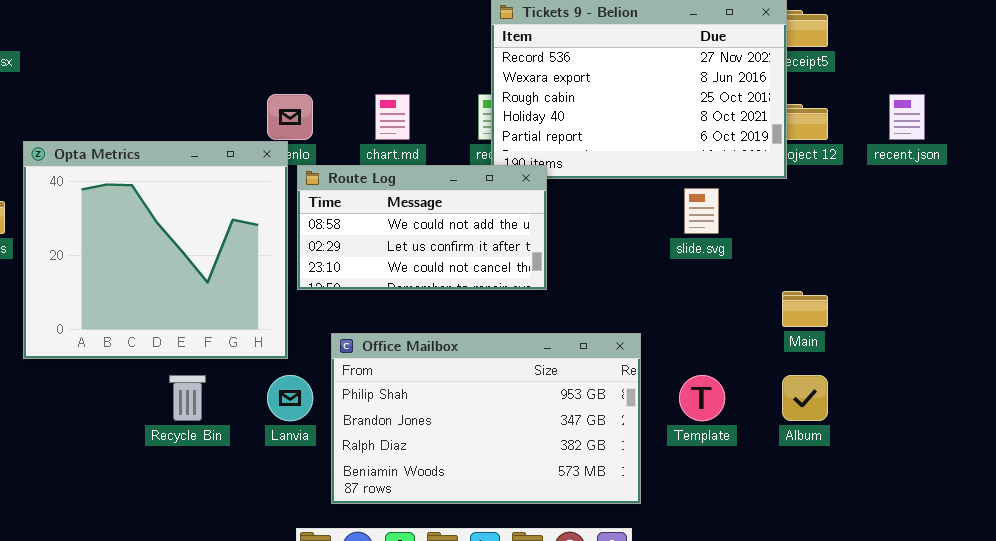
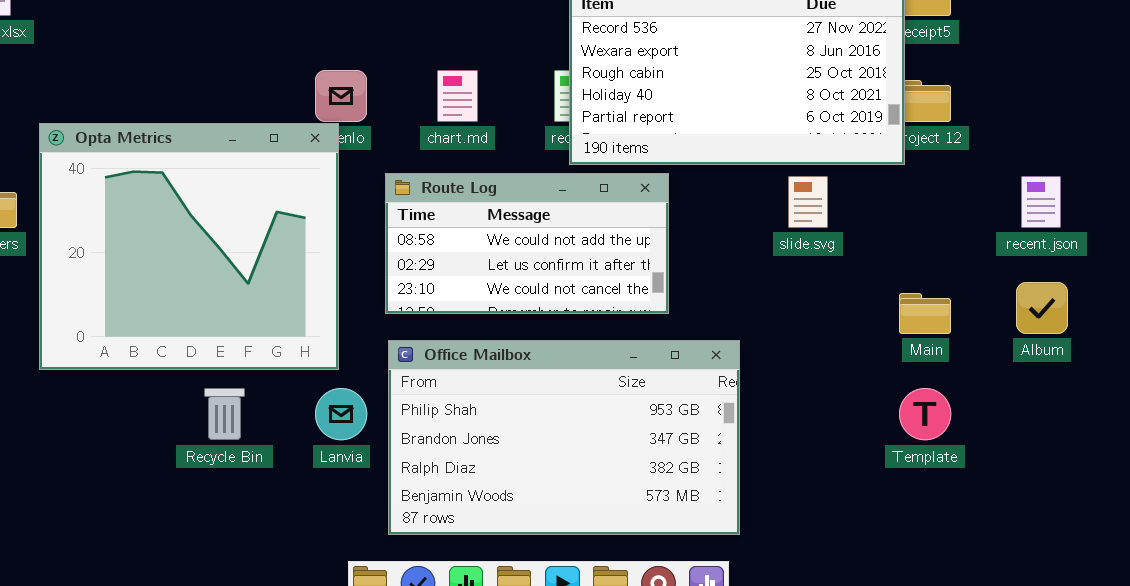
recent.json: [889,94,925,140] -> [1021,176,1061,228], moved
Route Log: [297,165,547,290] -> [385,173,669,314], moved
Template: [679,375,725,421] -> [899,388,951,440], moved
Album: [782,375,828,421] -> [1016,282,1068,334], moved

